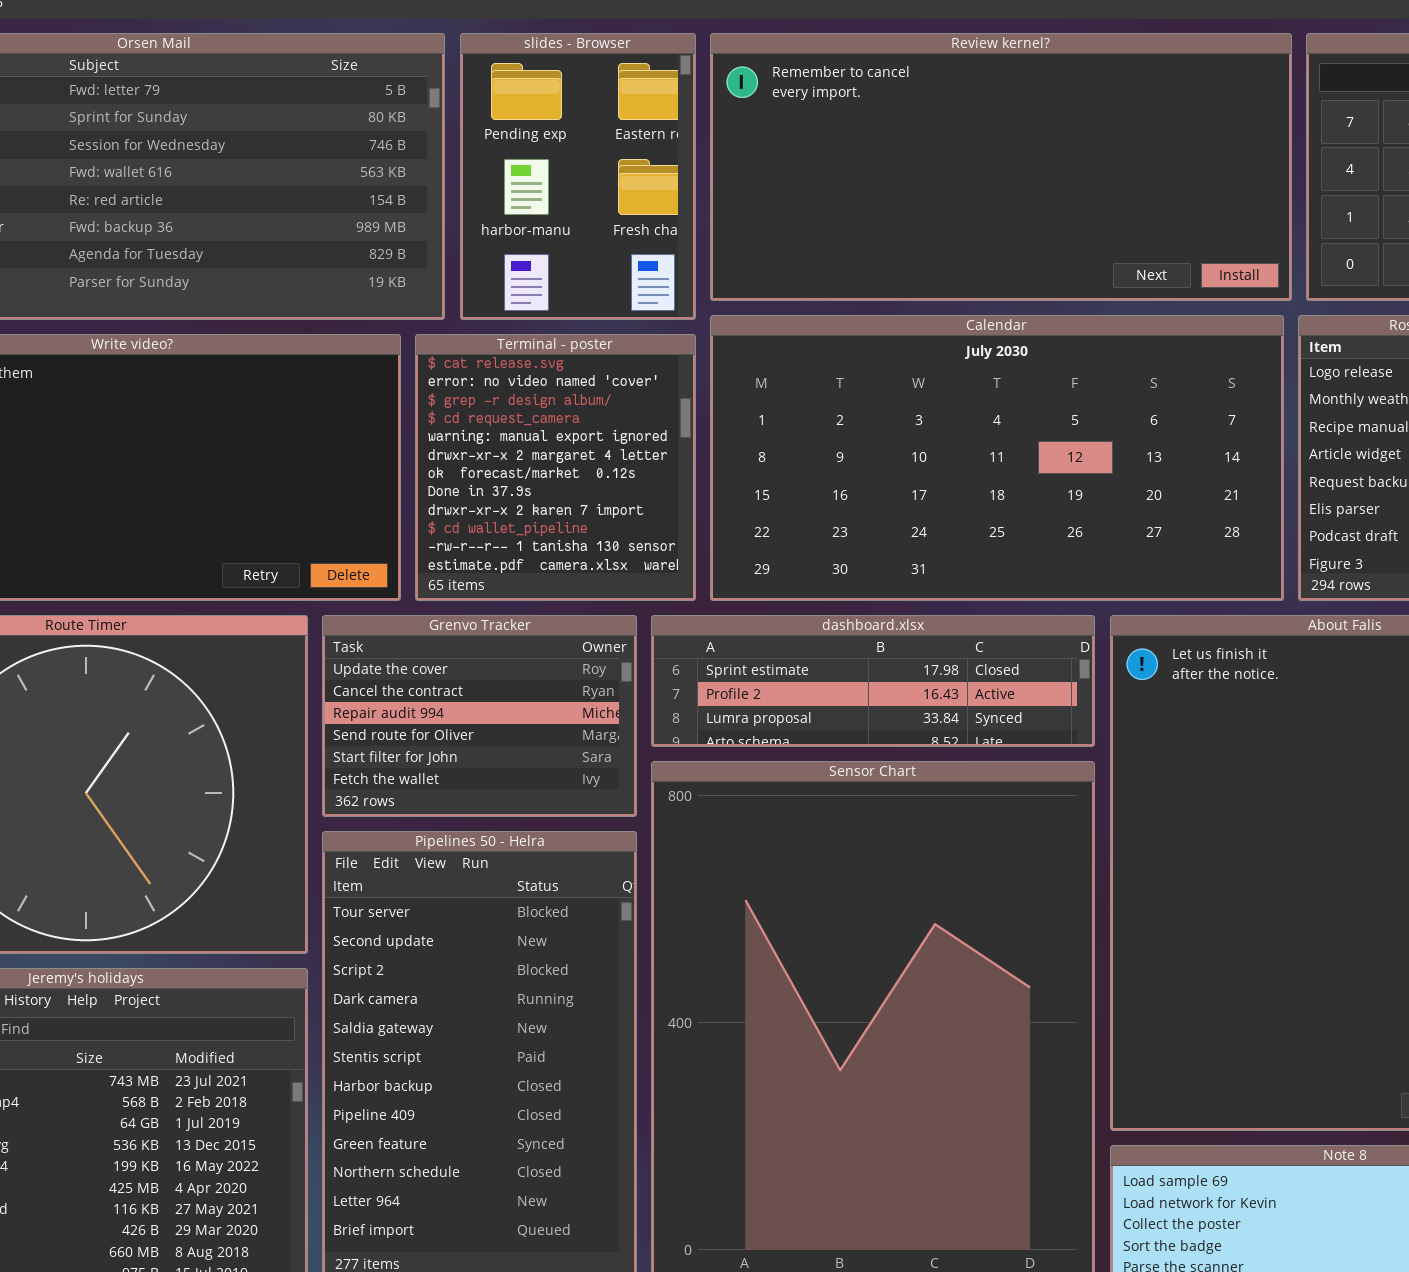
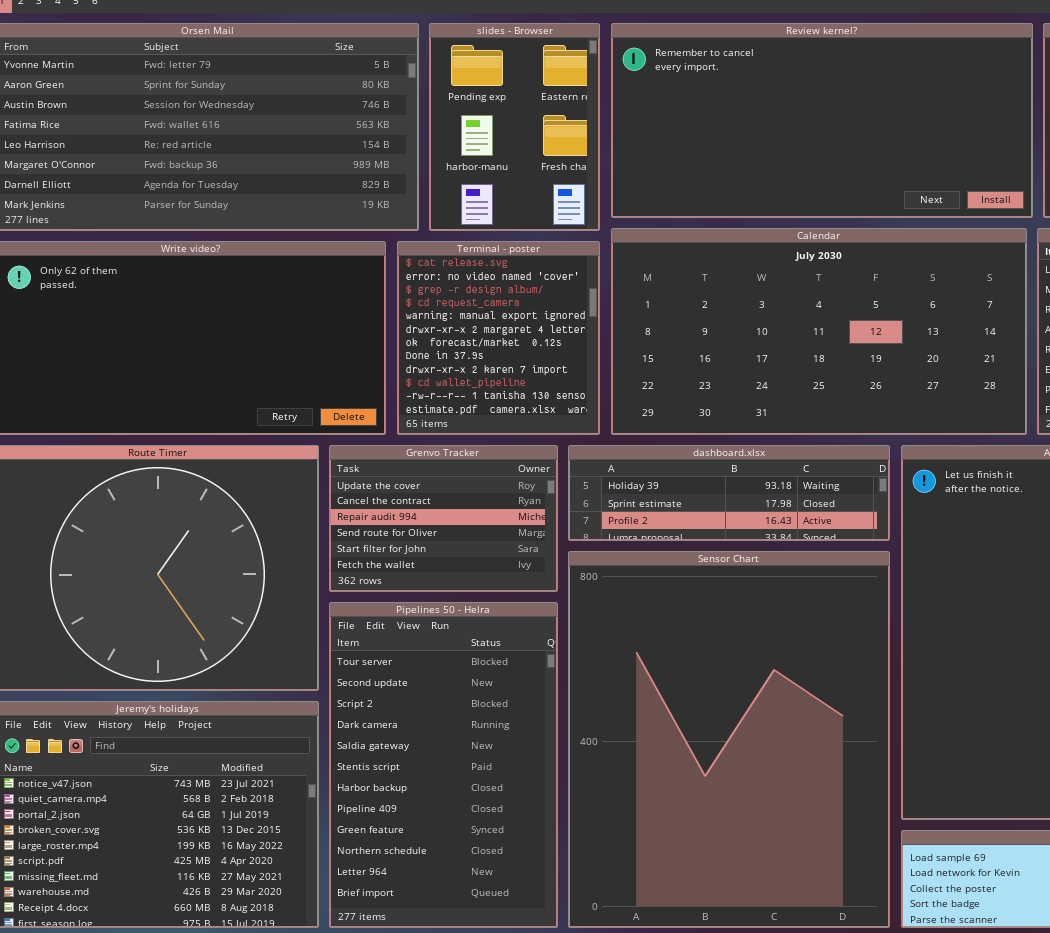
dashboard.xlsx: [651,615,1095,747] -> [568,445,890,541], scrolled up 1 row

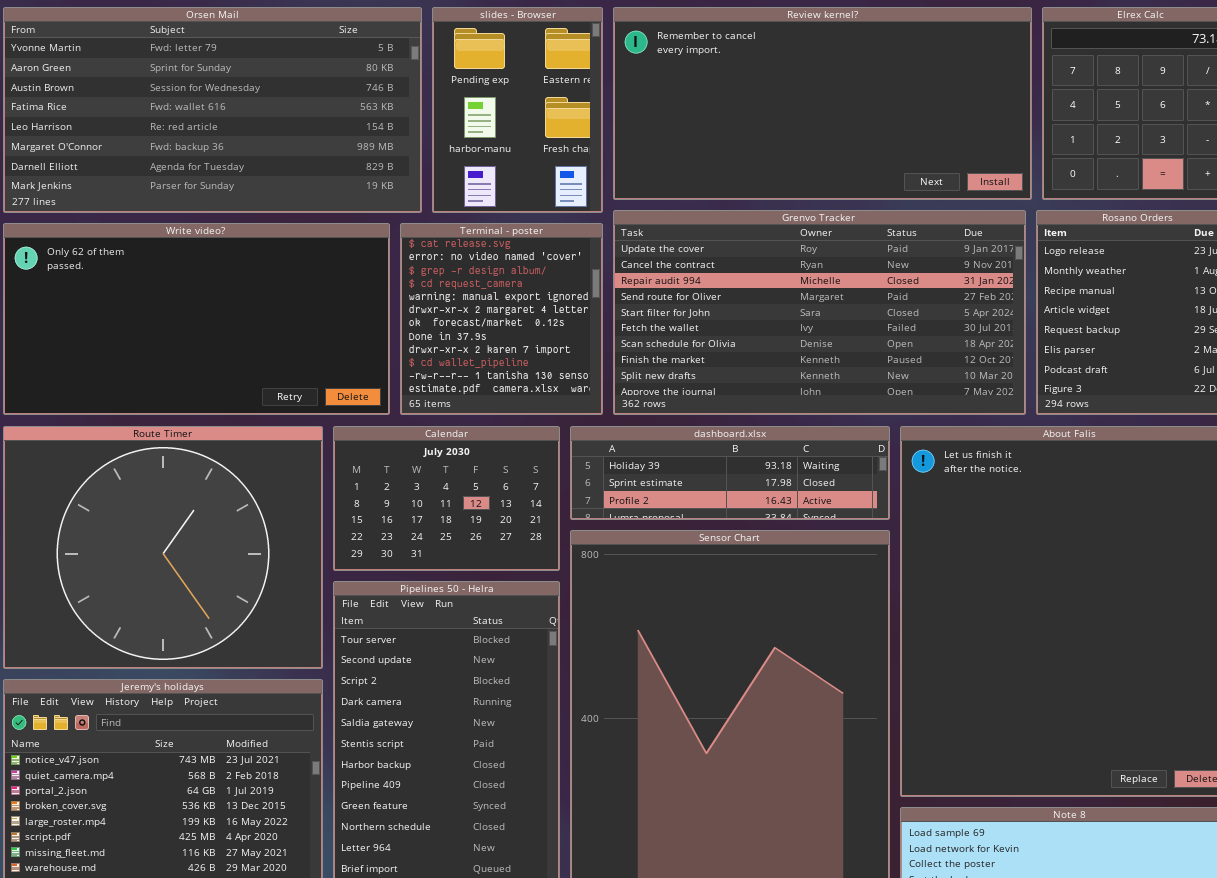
Calendar: [611,228,1027,435] -> [333,426,560,571], moved, resized
Grenvo Tracker: [329,445,558,592] -> [613,210,1026,415], moved, resized

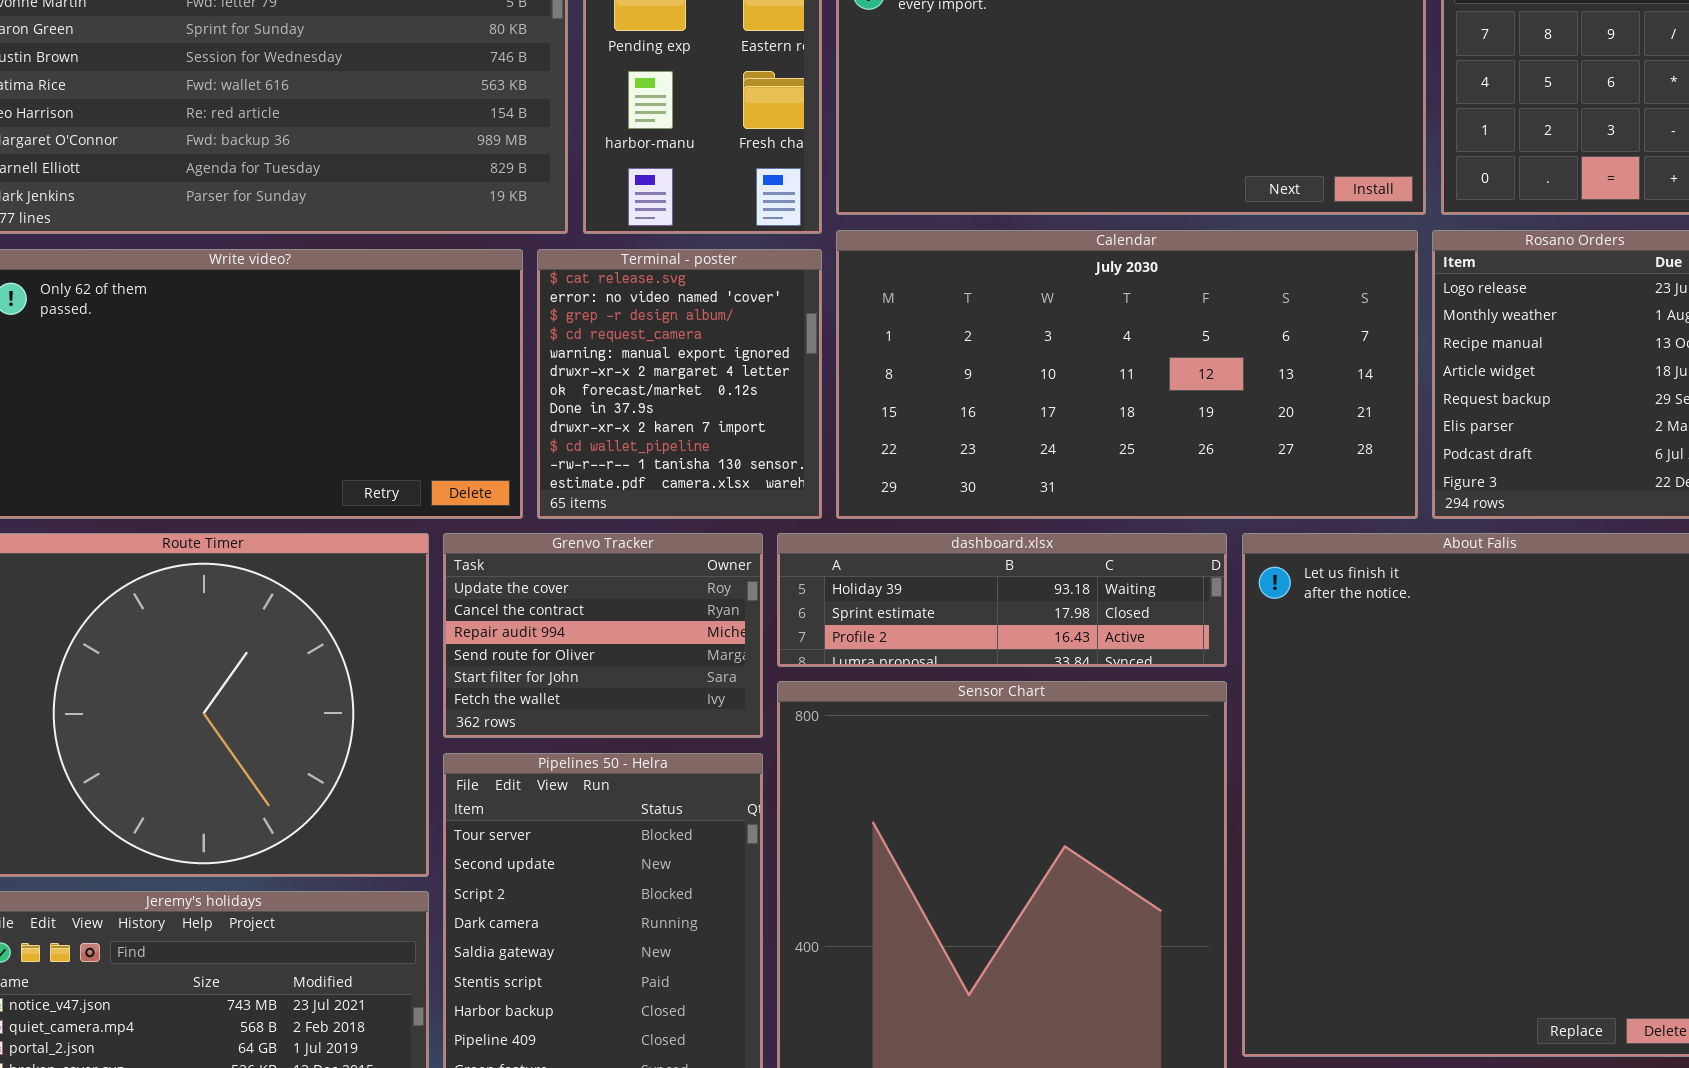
Grenvo Tracker: [613,210,1026,415] -> [443,533,763,738], moved, resized
Calendar: [333,426,560,571] -> [836,230,1418,519], moved, resized

